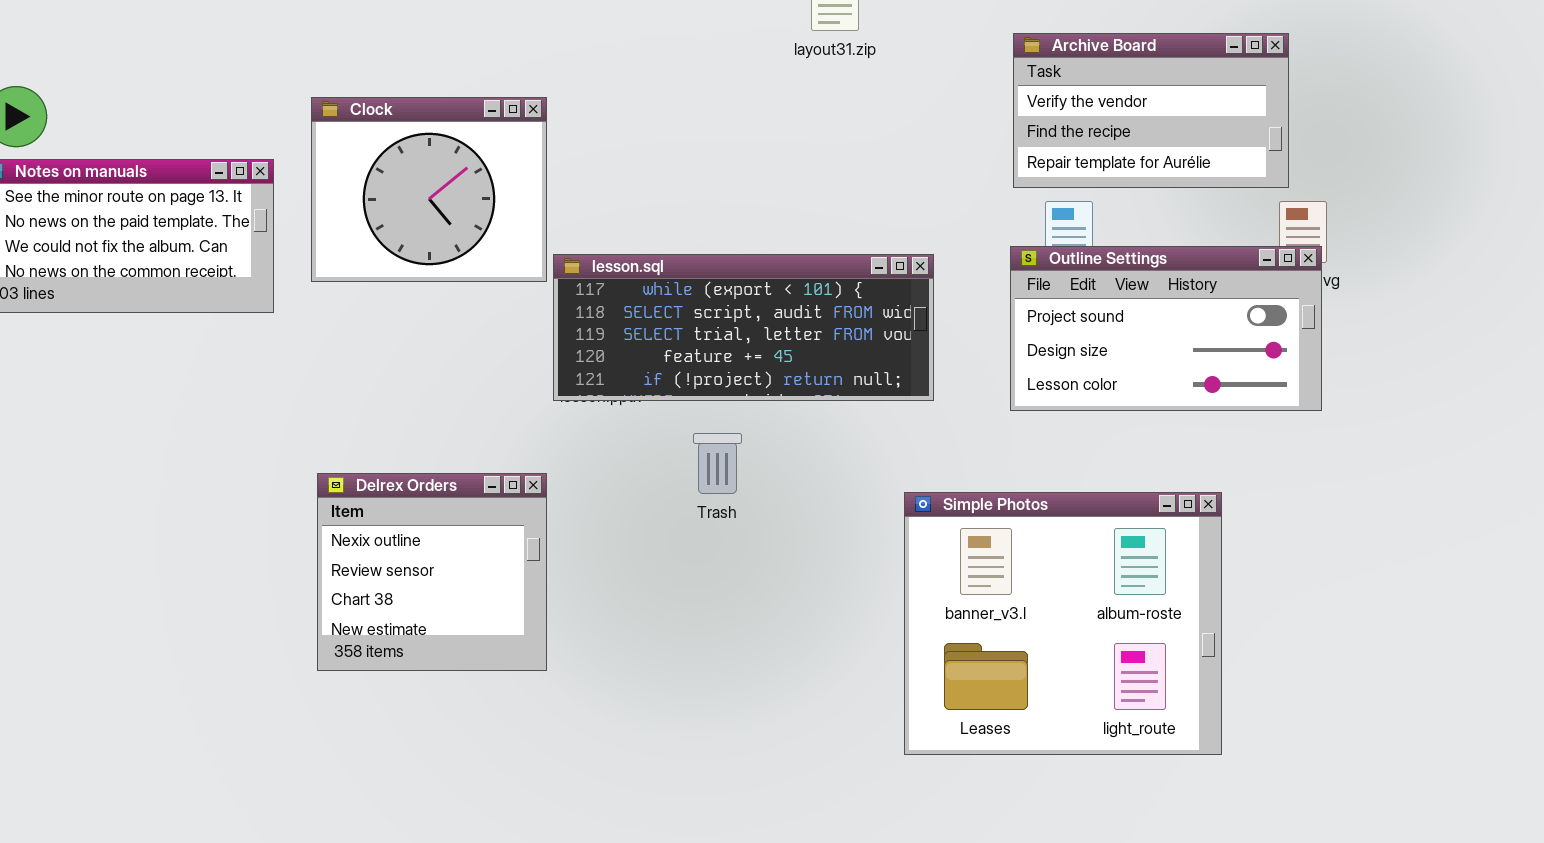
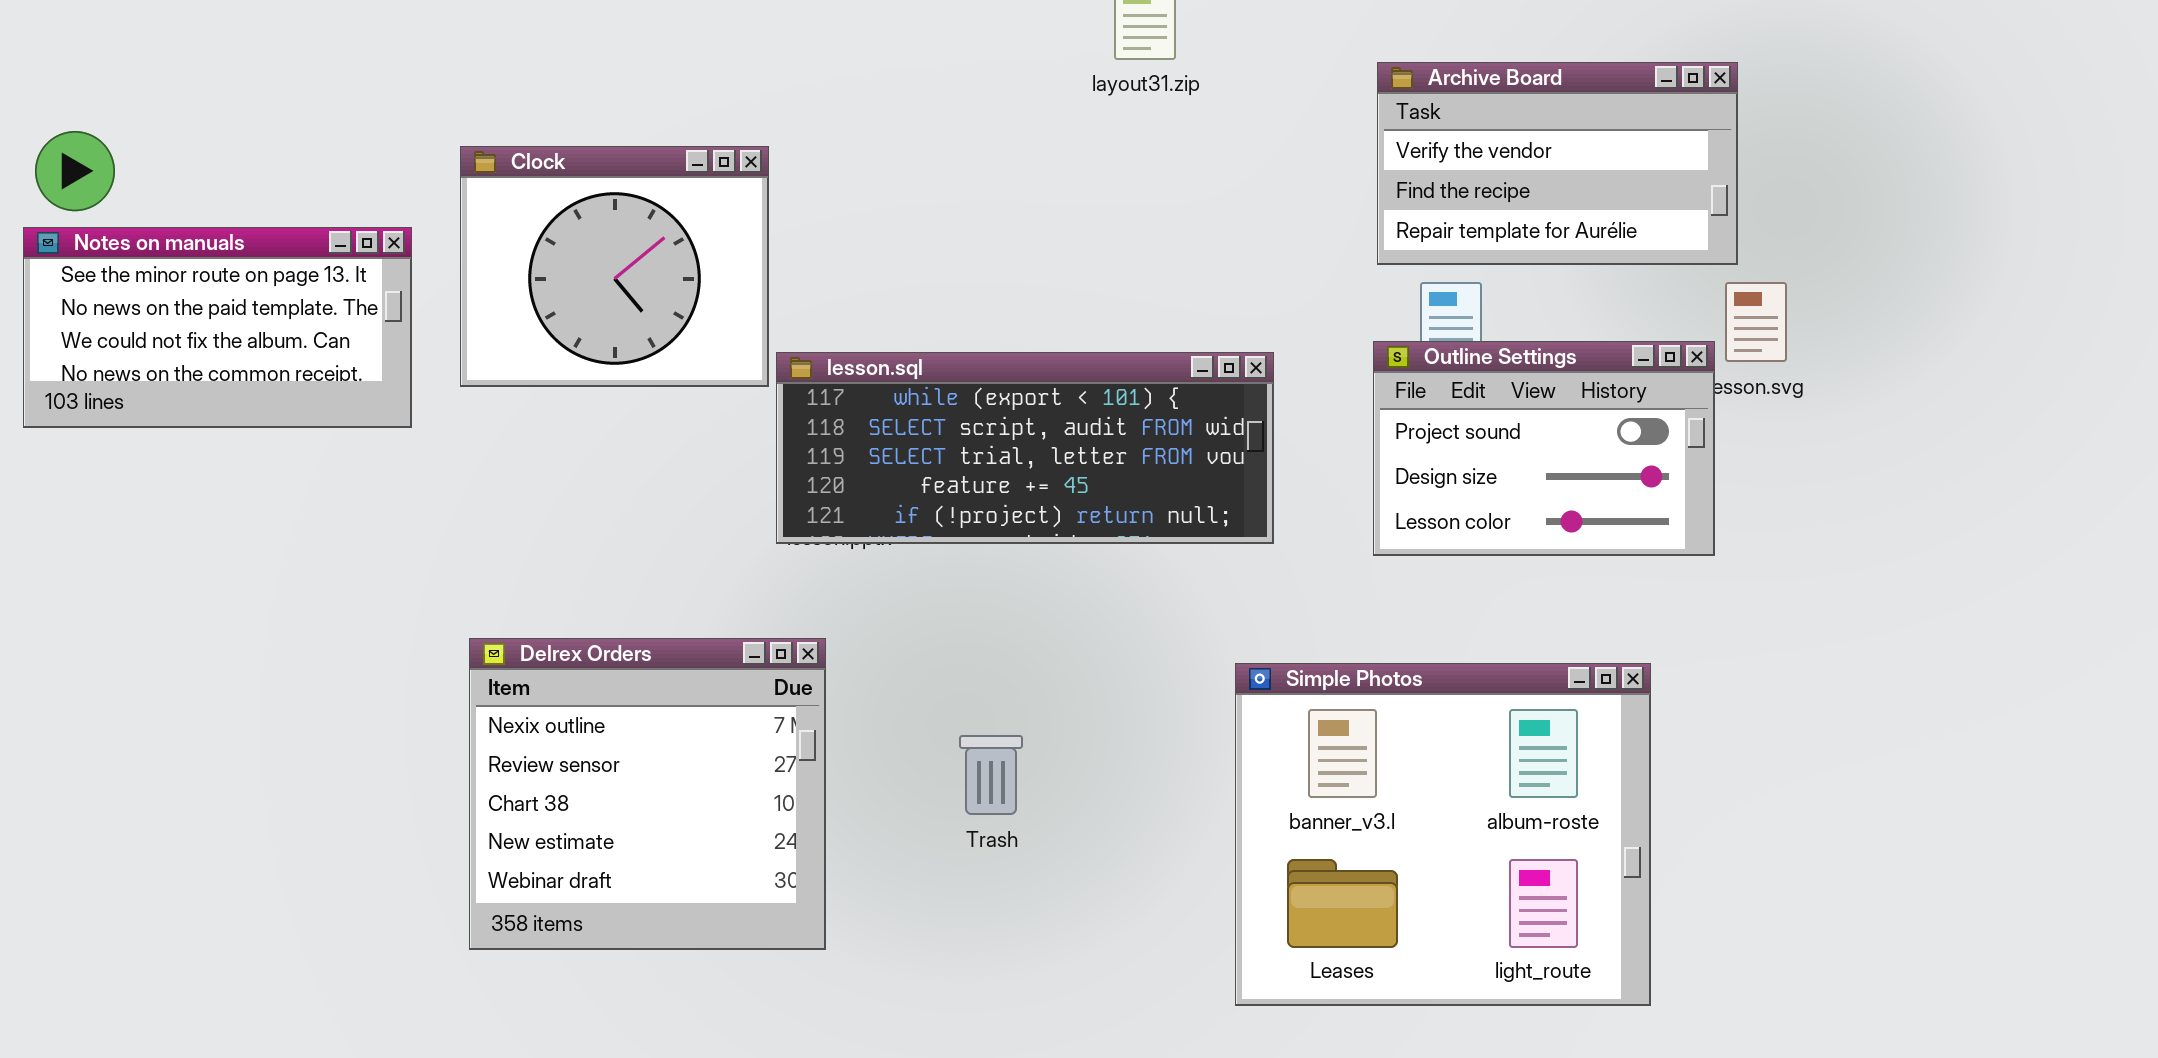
Outline Settings: [1010,246,1322,411] -> [1373,341,1715,556], resized
Trash: [693,433,742,494] -> [959,735,1023,815], moved
Delrex Orders: [317,473,547,671] -> [469,638,826,950], resized

